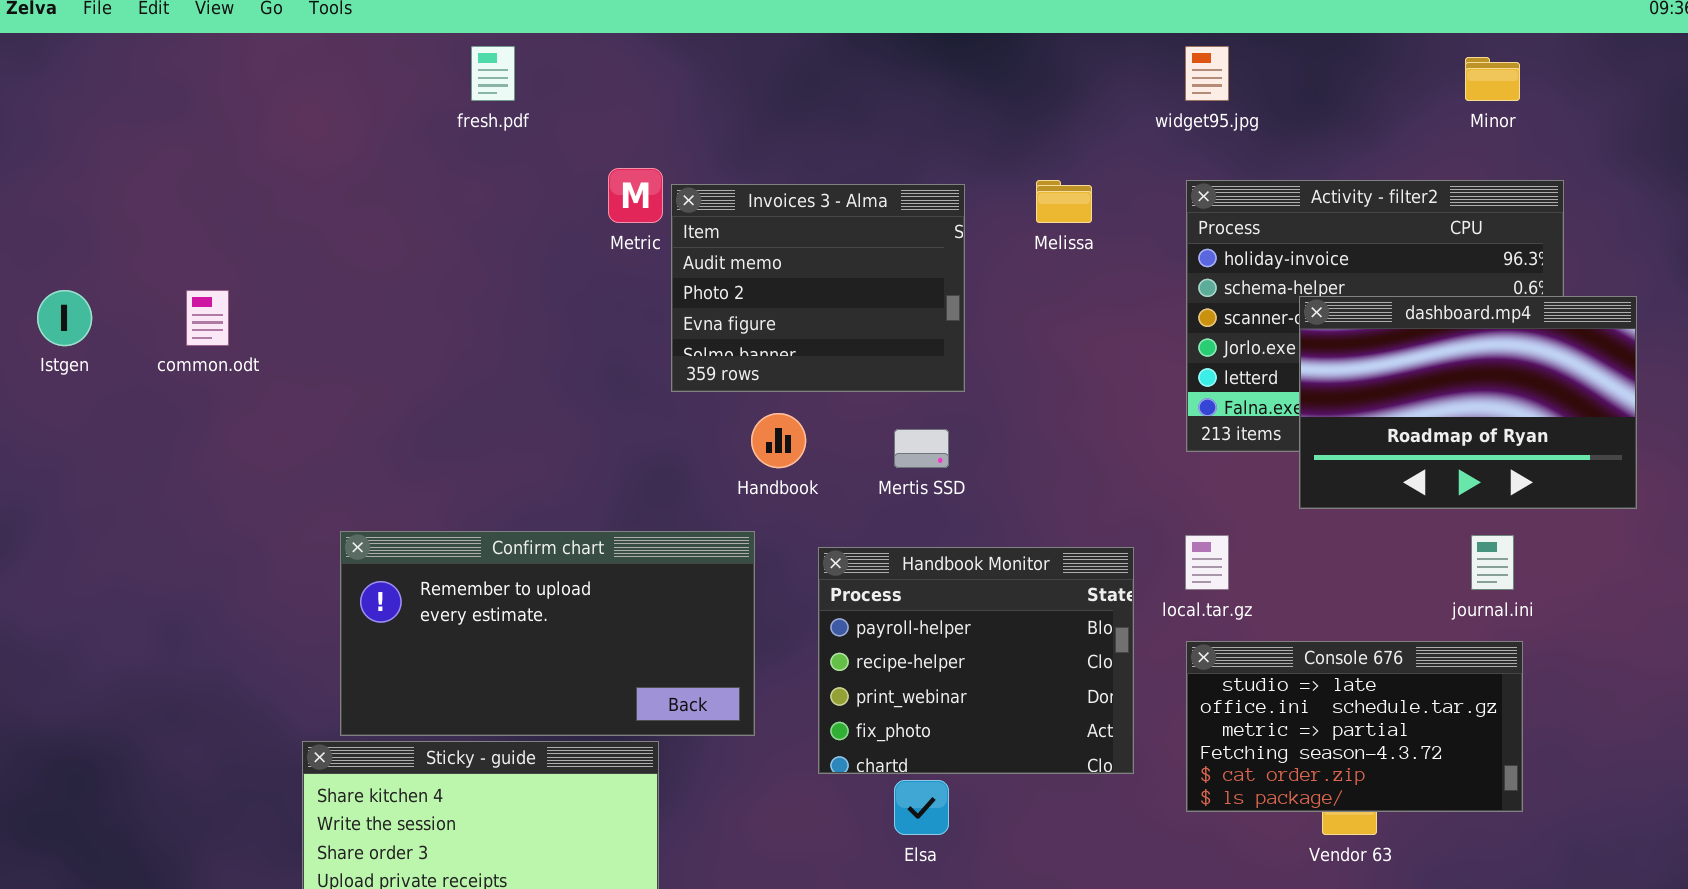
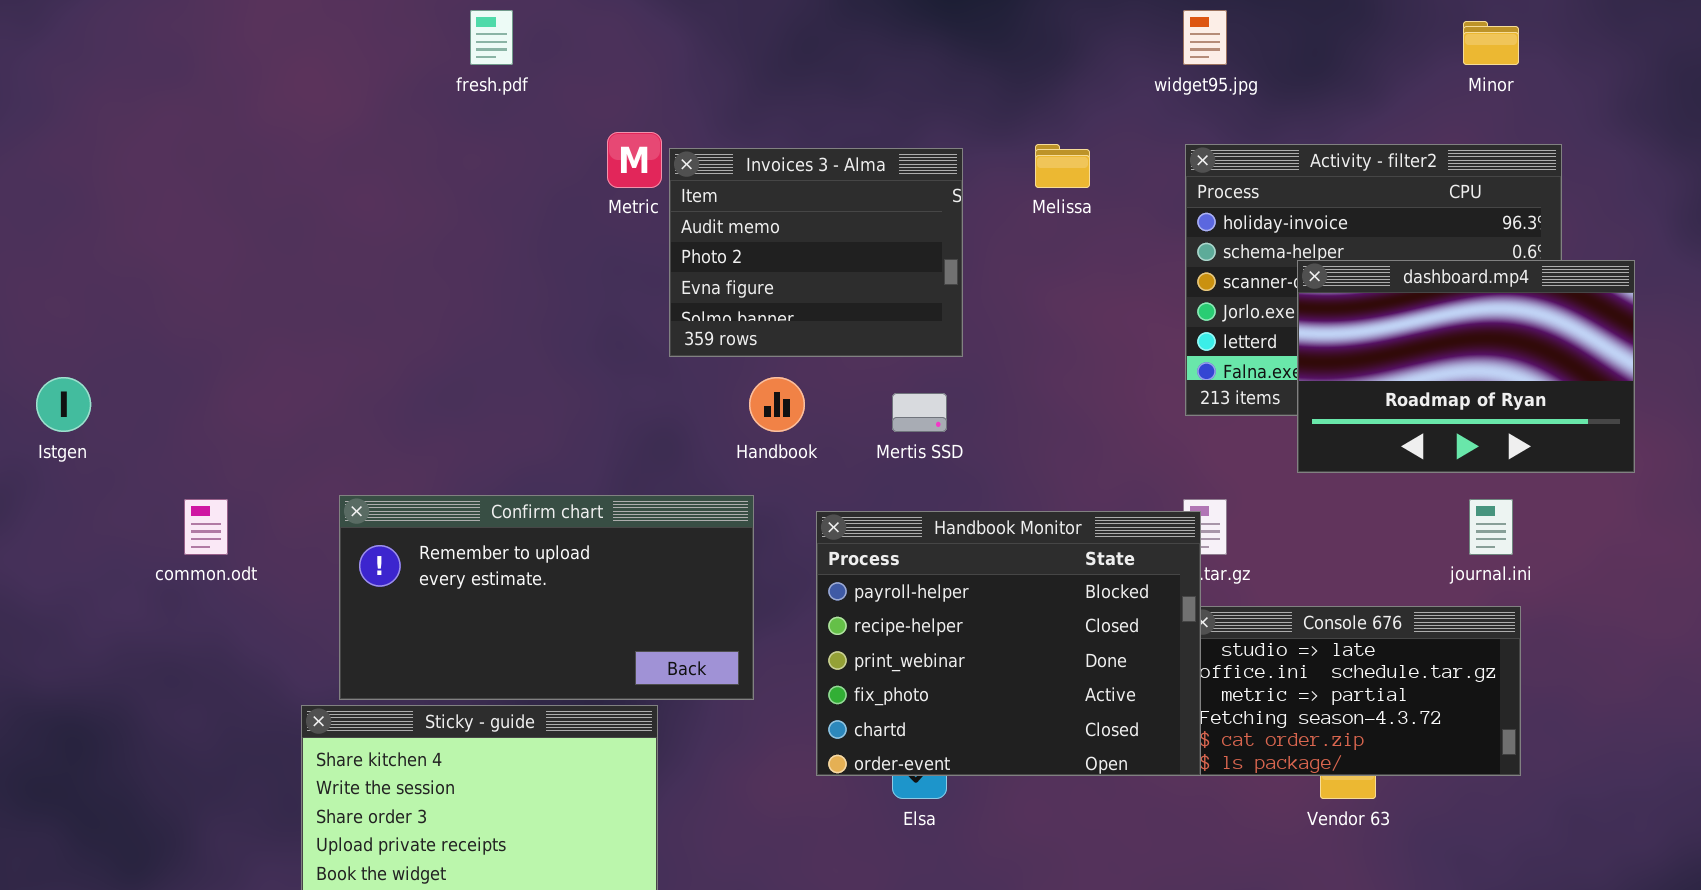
Istgen: [37,290,92,346] -> [36,377,91,432], moved
common.odt: [186,290,229,346] -> [184,499,228,555], moved
Handbook Monitor: [818,547,1134,774] -> [816,511,1201,776], resized

